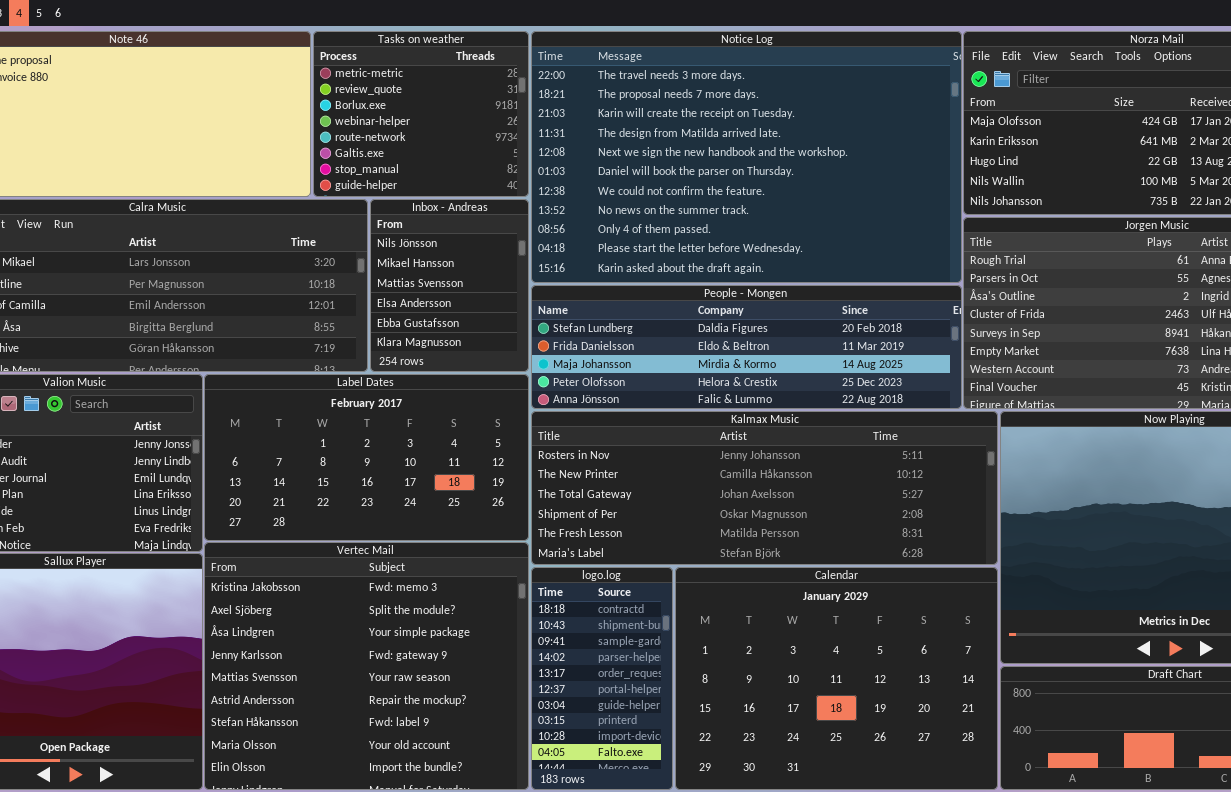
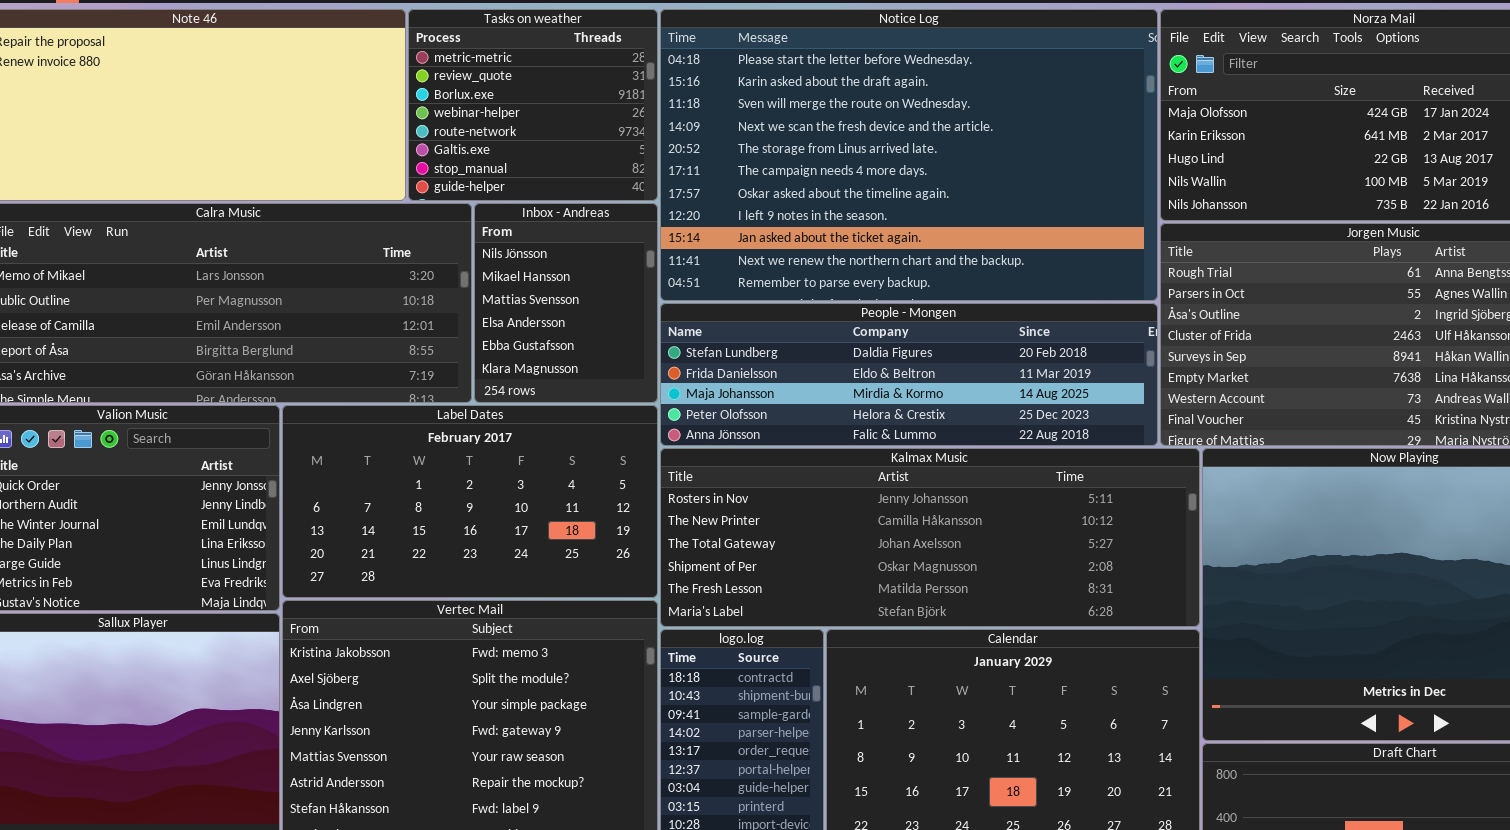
Notice Log: [531,31,962,283] -> [660,9,1158,301], scrolled down 9 rows

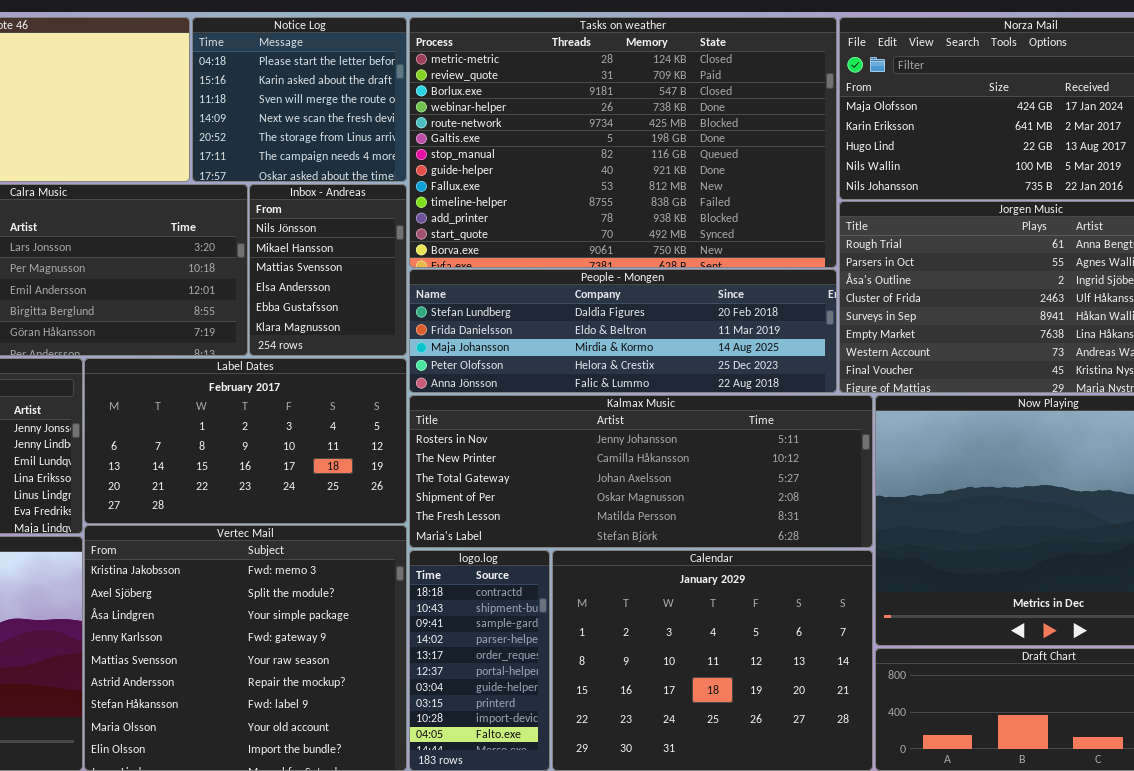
Tasks on weather: [408,9,658,201] -> [409,17,837,268], moved, resized
Notice Log: [660,9,1158,301] -> [192,17,407,182], moved, resized

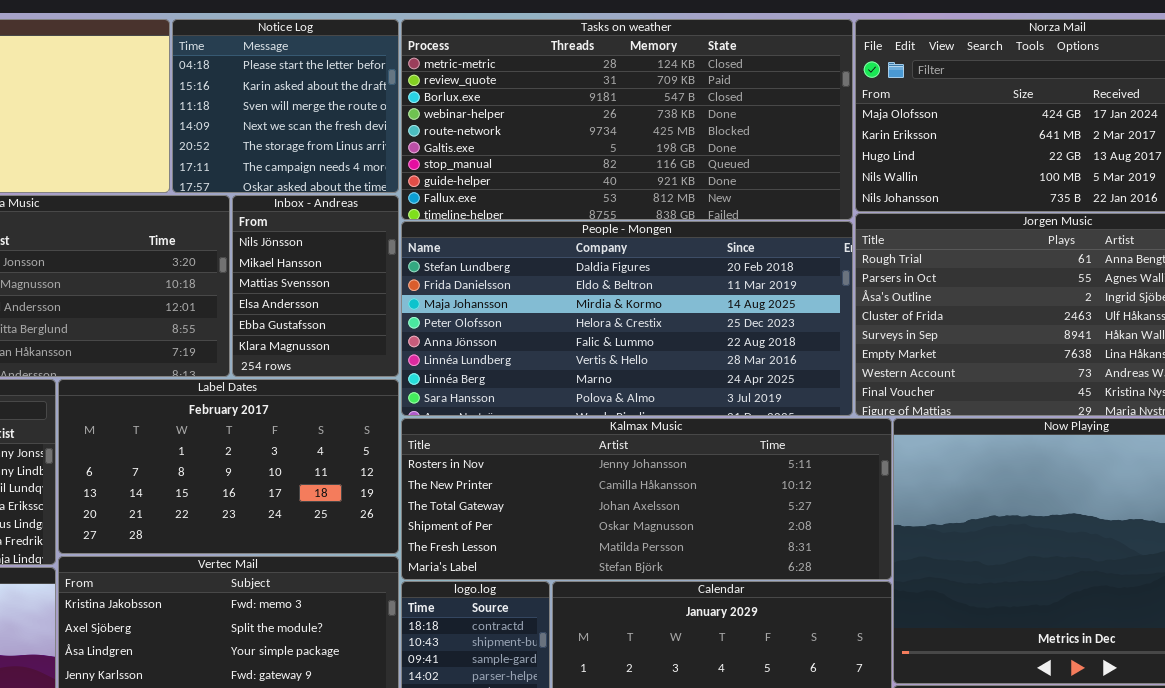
Tasks on weather: [409,17,837,268] -> [401,19,853,220], resized
People - Mongen: [409,269,837,393] -> [401,221,853,416], resized

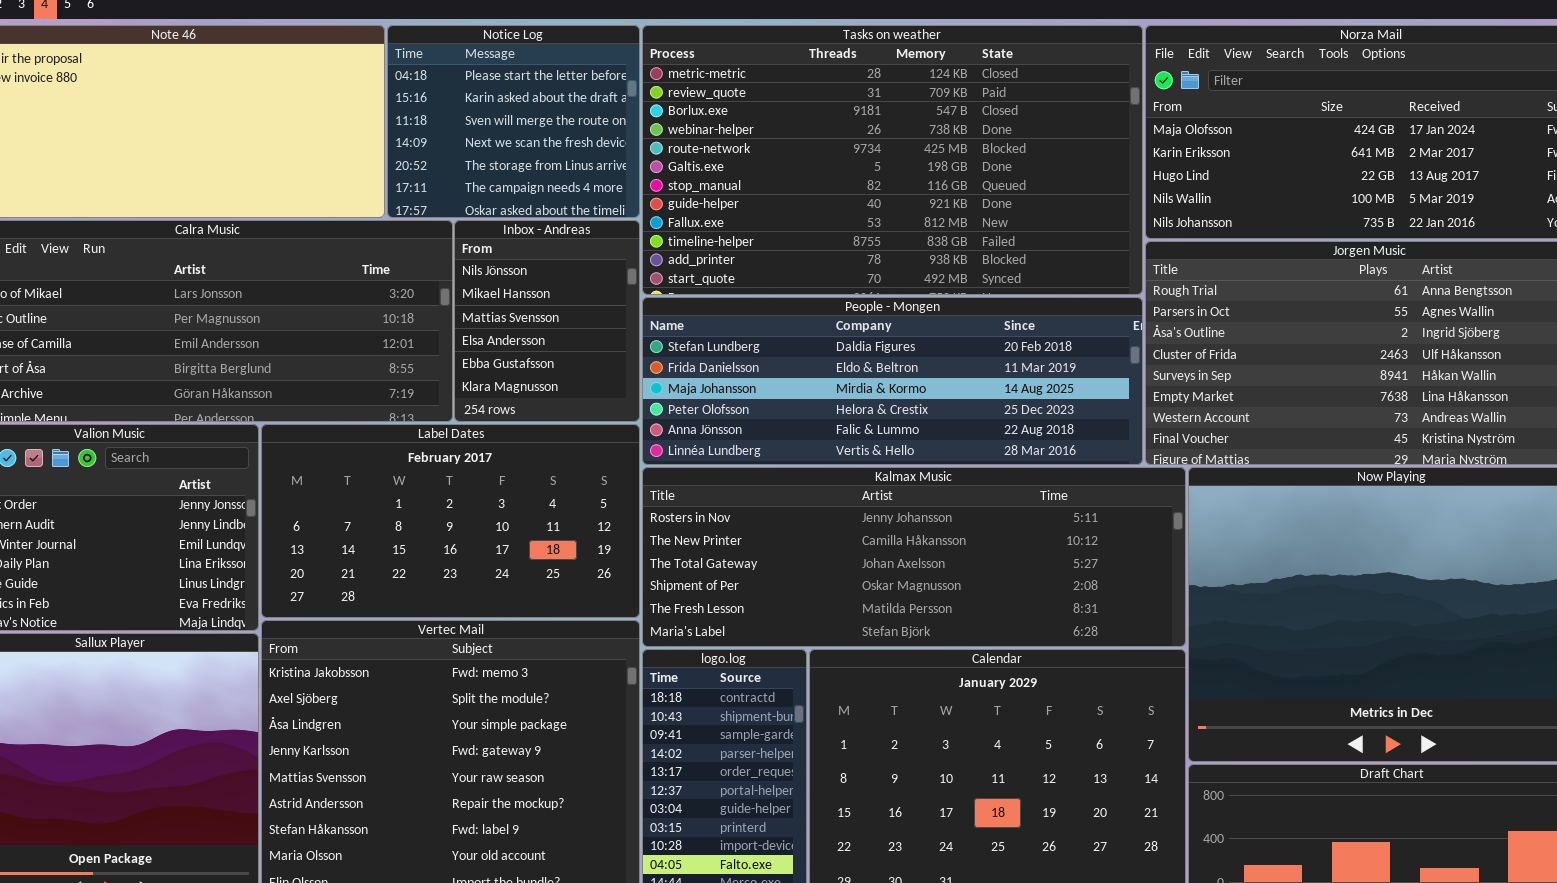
Tasks on weather: [401,19,853,220] -> [642,25,1143,295], resized
People - Mongen: [401,221,853,416] -> [642,297,1143,465], resized

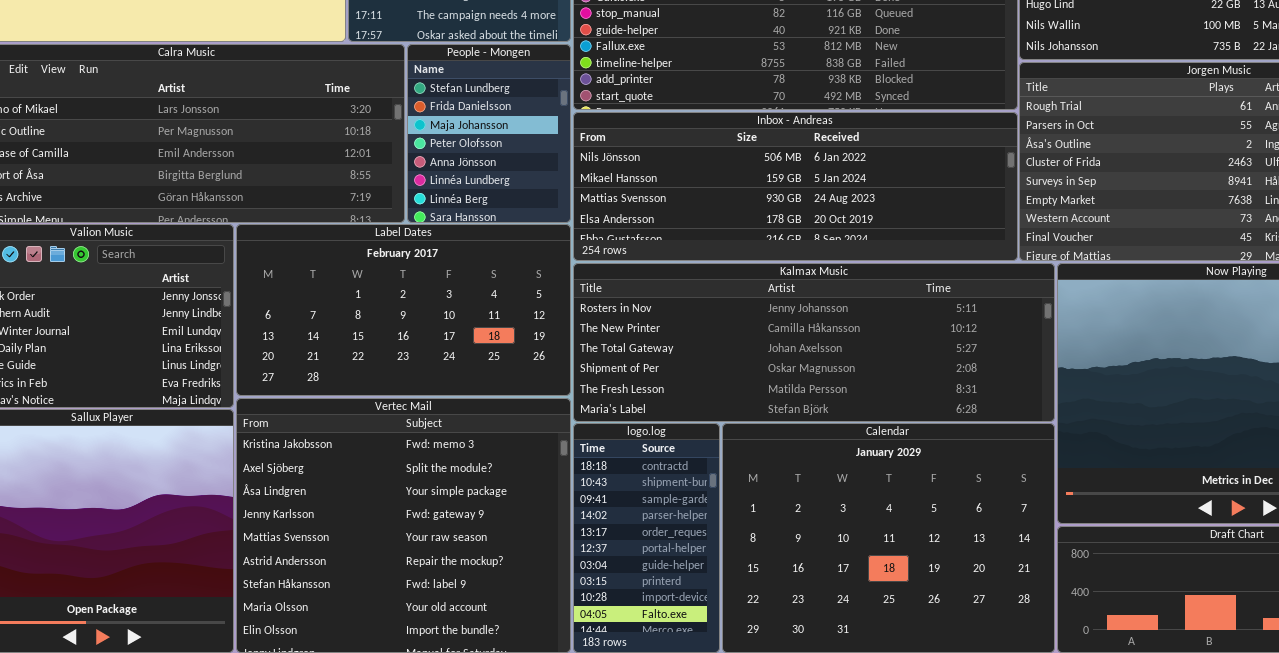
Inbox - Andreas: [454,220,640,422] -> [573,112,1018,261], moved, resized
People - Mongen: [642,297,1143,465] -> [407,44,571,223], moved, resized

